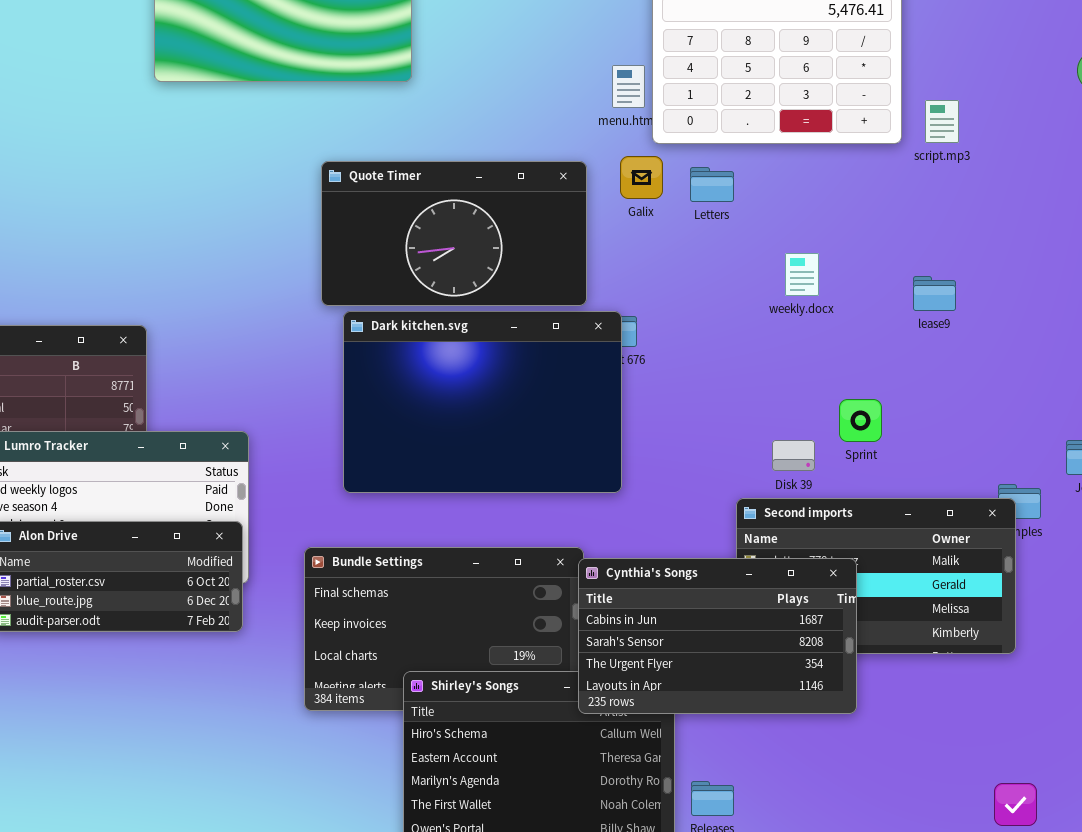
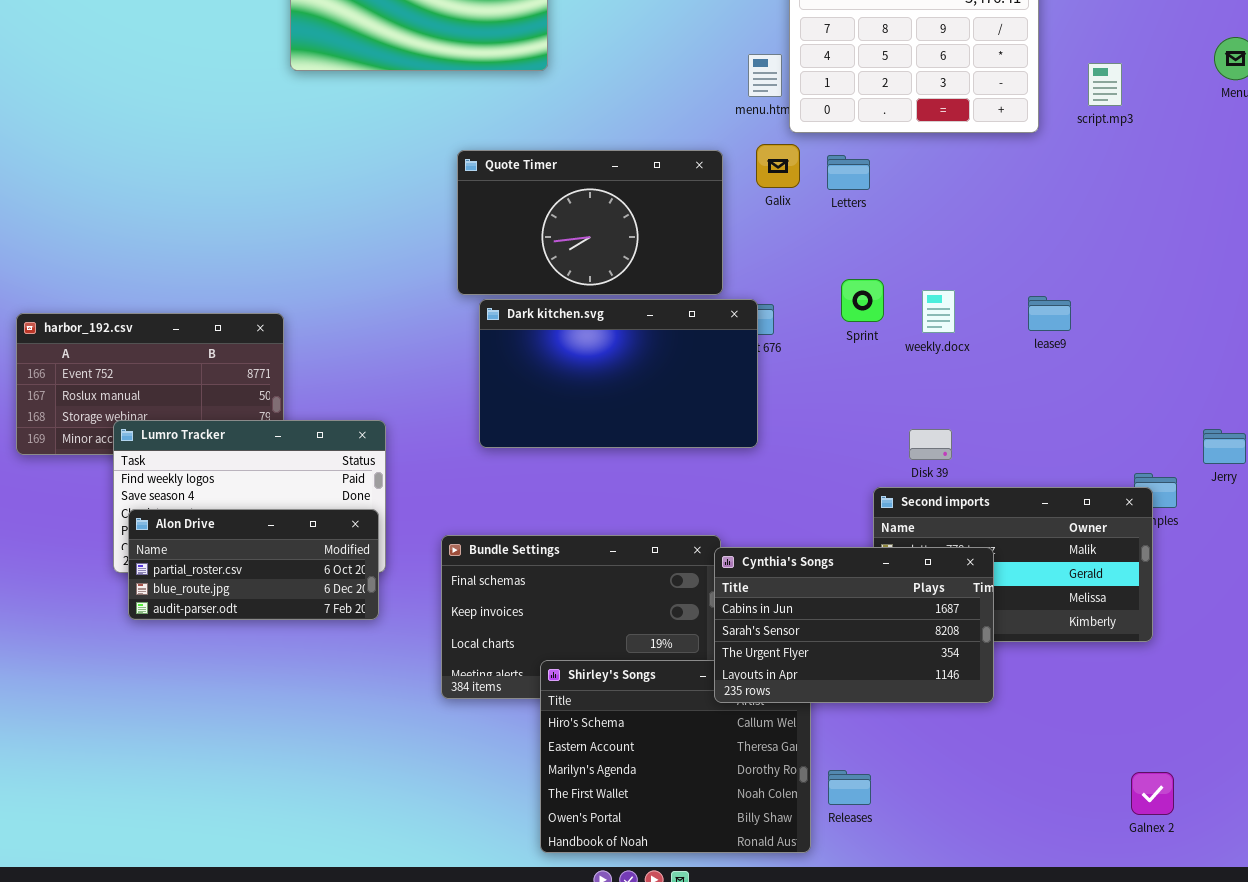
script.mp3: [925,100,959,143] -> [1088,63,1122,106], moved
weekly.docx: [785,253,819,296] -> [922,290,955,333], moved
lease9: [913,276,956,311] -> [1028,296,1071,331], moved
Dark kitchen.svg: [343,311,622,493] -> [479,299,758,448], resized
Sprint: [839,399,882,442] -> [841,279,884,322], moved

